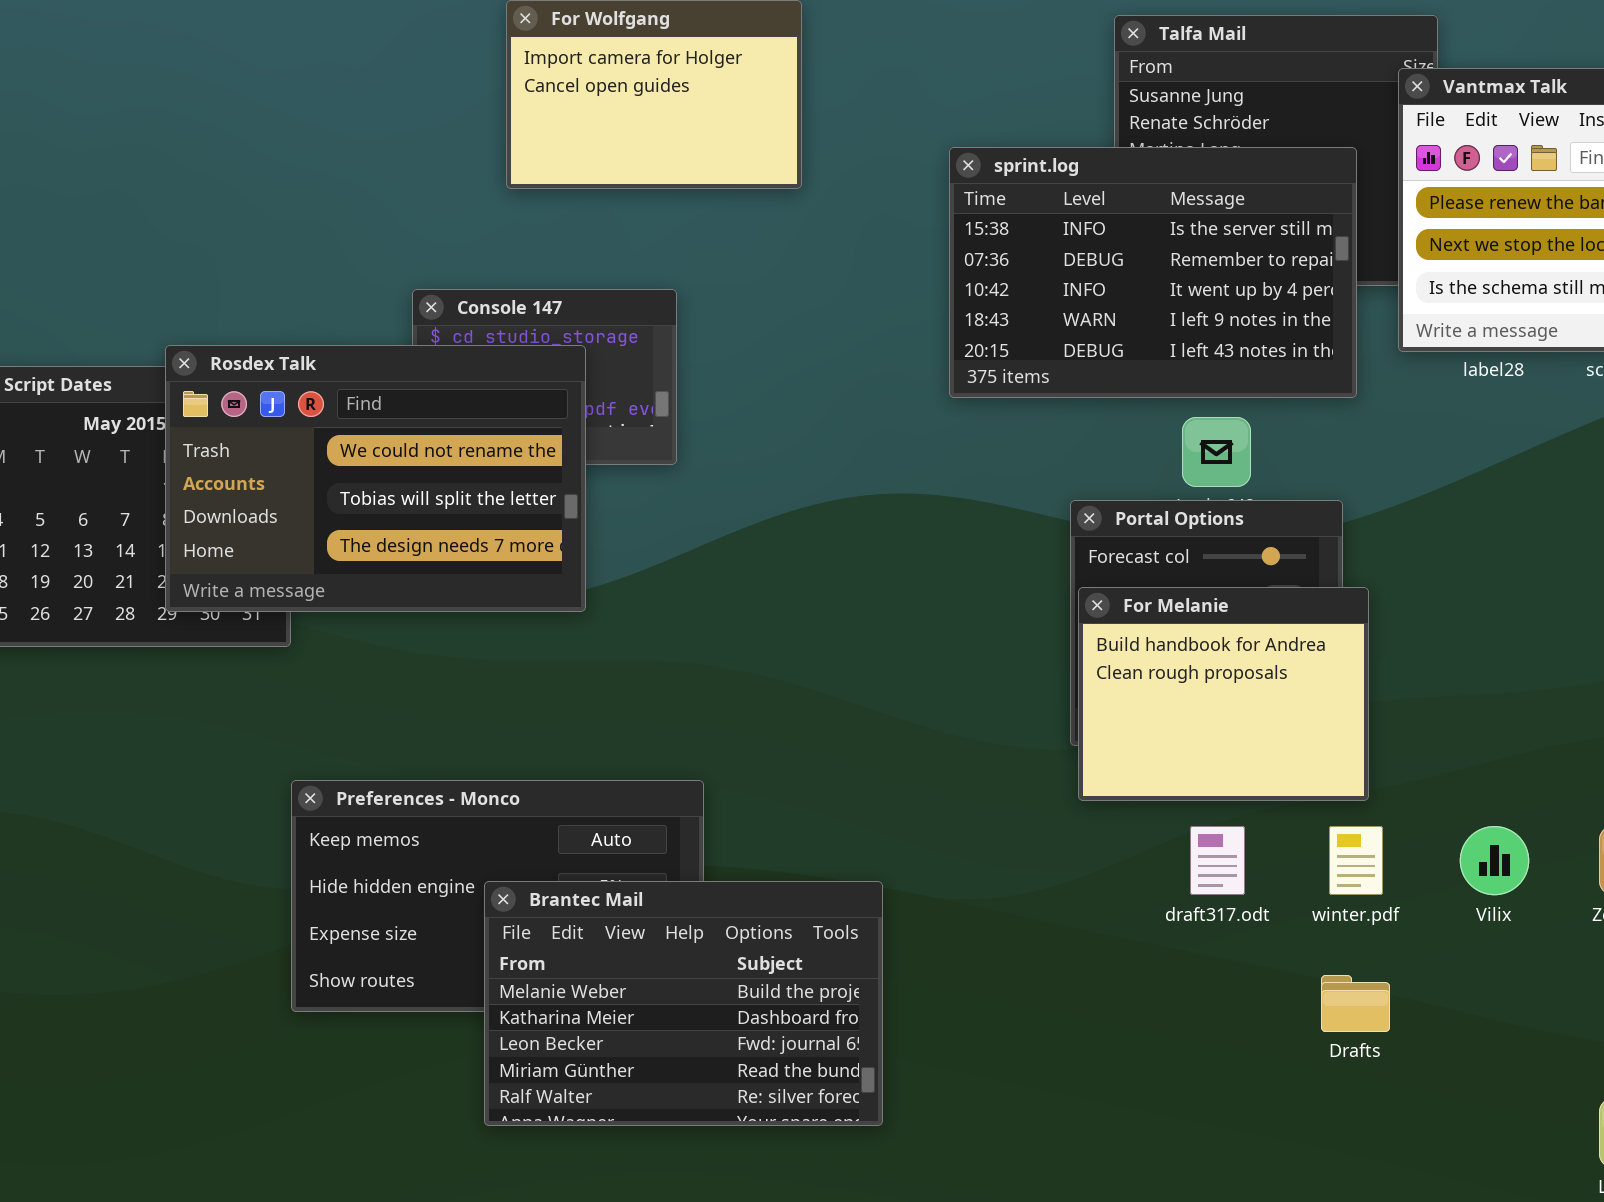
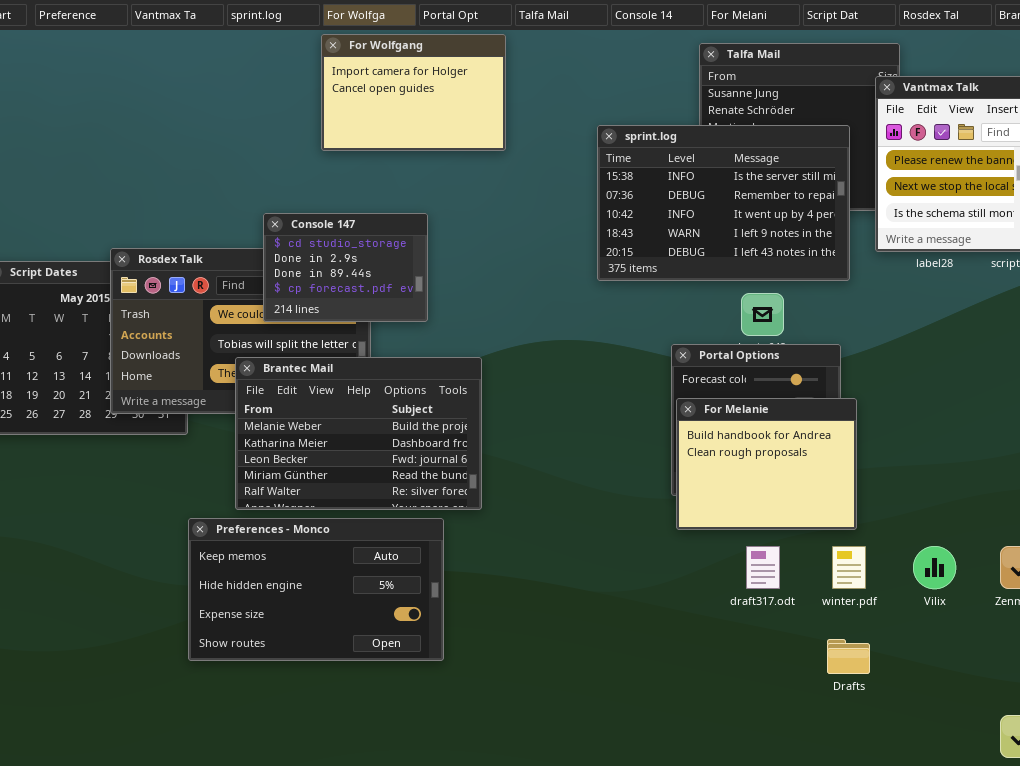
Console 147: [412,289,677,465] -> [263,213,428,322], raised
Brantec Mail: [484,881,883,1126] -> [235,357,482,510], moved

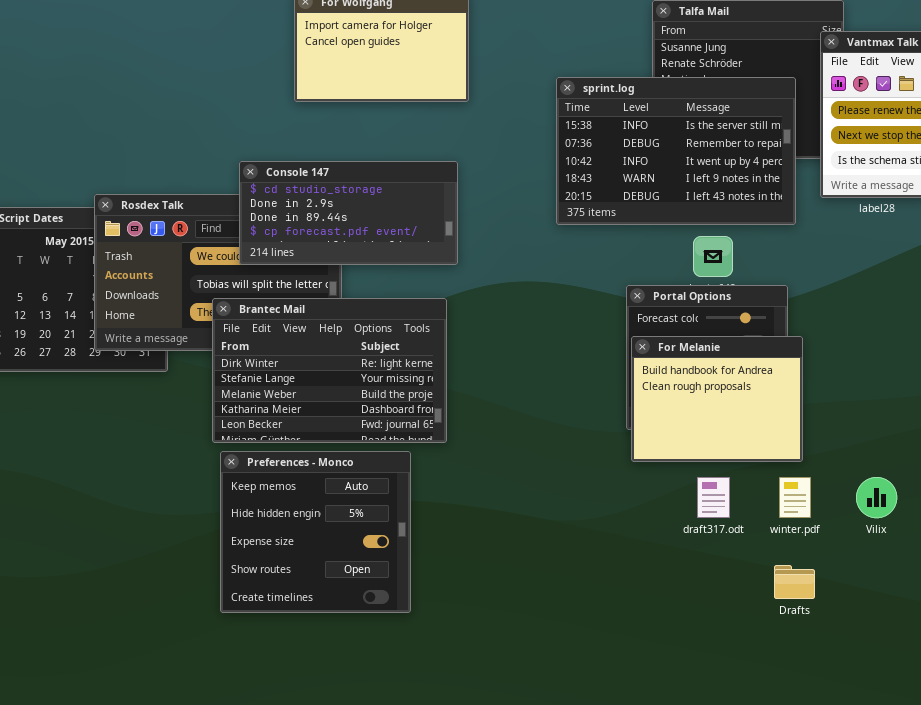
Console 147: [263,213,428,322] -> [239,161,458,265], resized
Brantec Mail: [235,357,482,510] -> [212,298,447,443], scrolled up 2 rows
Preferences - Monco: [188,518,444,661] -> [220,451,411,613], resized

